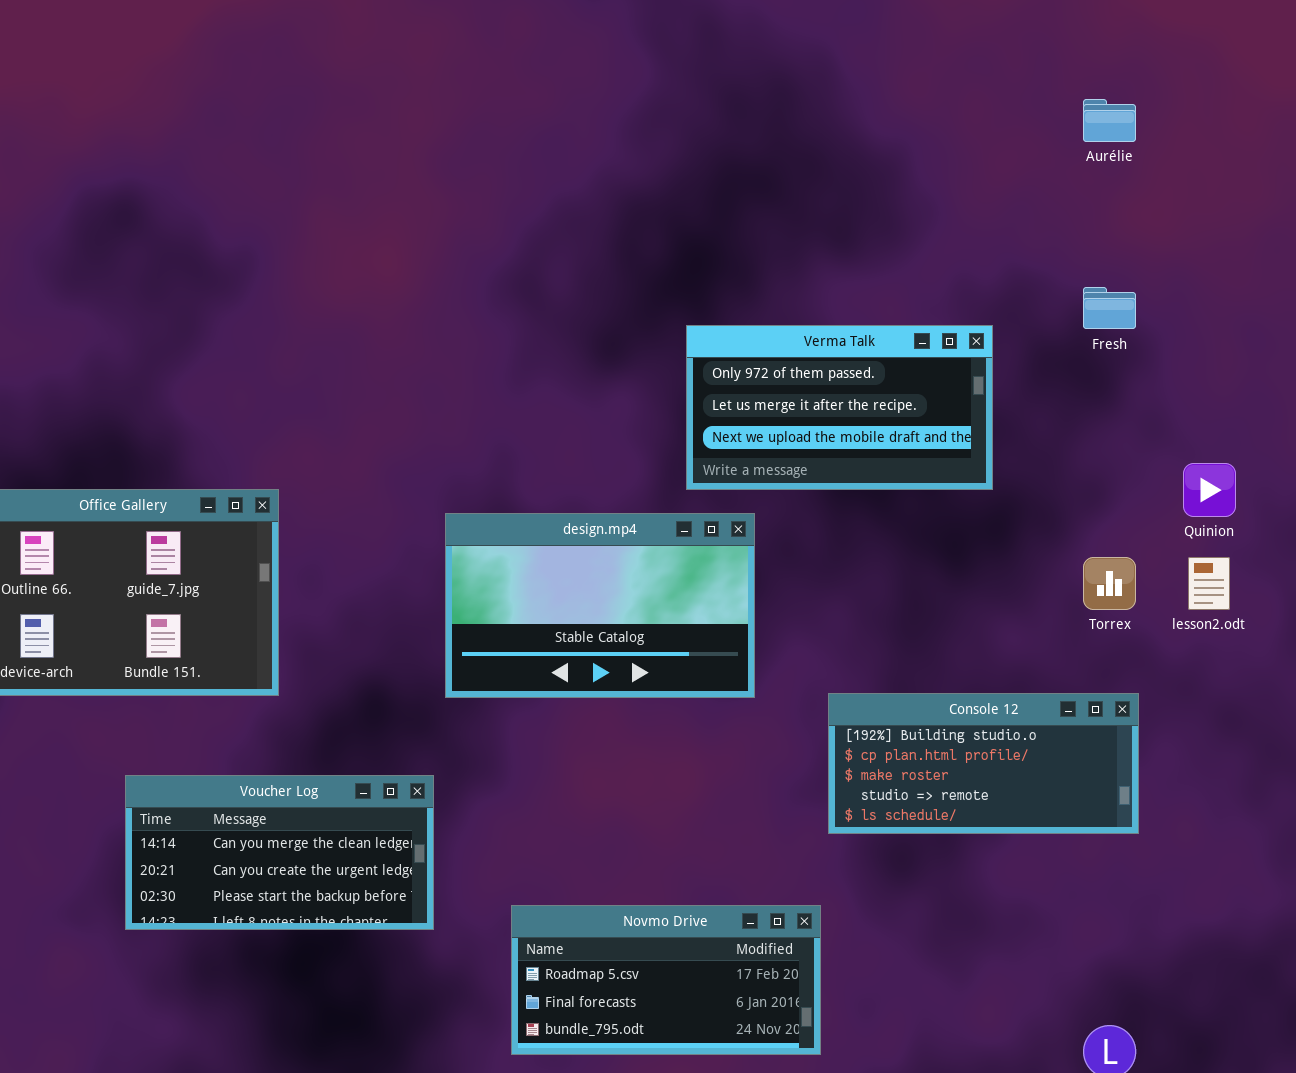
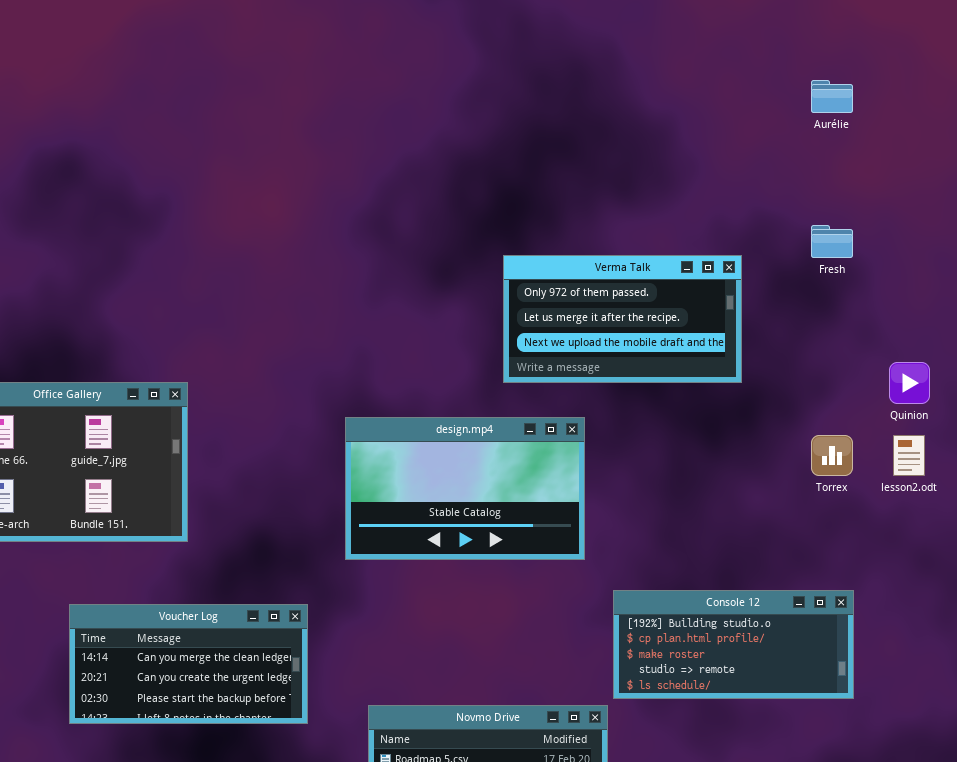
design.mp4: [445,513,755,698] -> [345,417,585,560], moved
Console 12: [828,693,1139,834] -> [613,590,854,699], moved

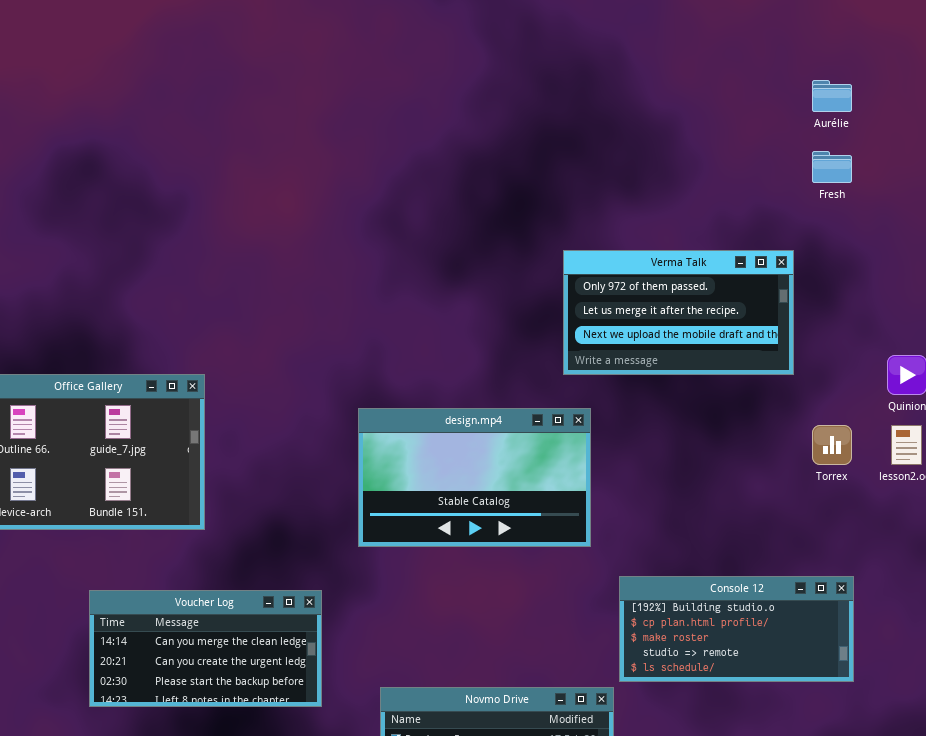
Fresh: [811,225,853,258] -> [812,151,852,183], moved
Verma Talk: [503,255,742,383] -> [563,250,794,375], moved

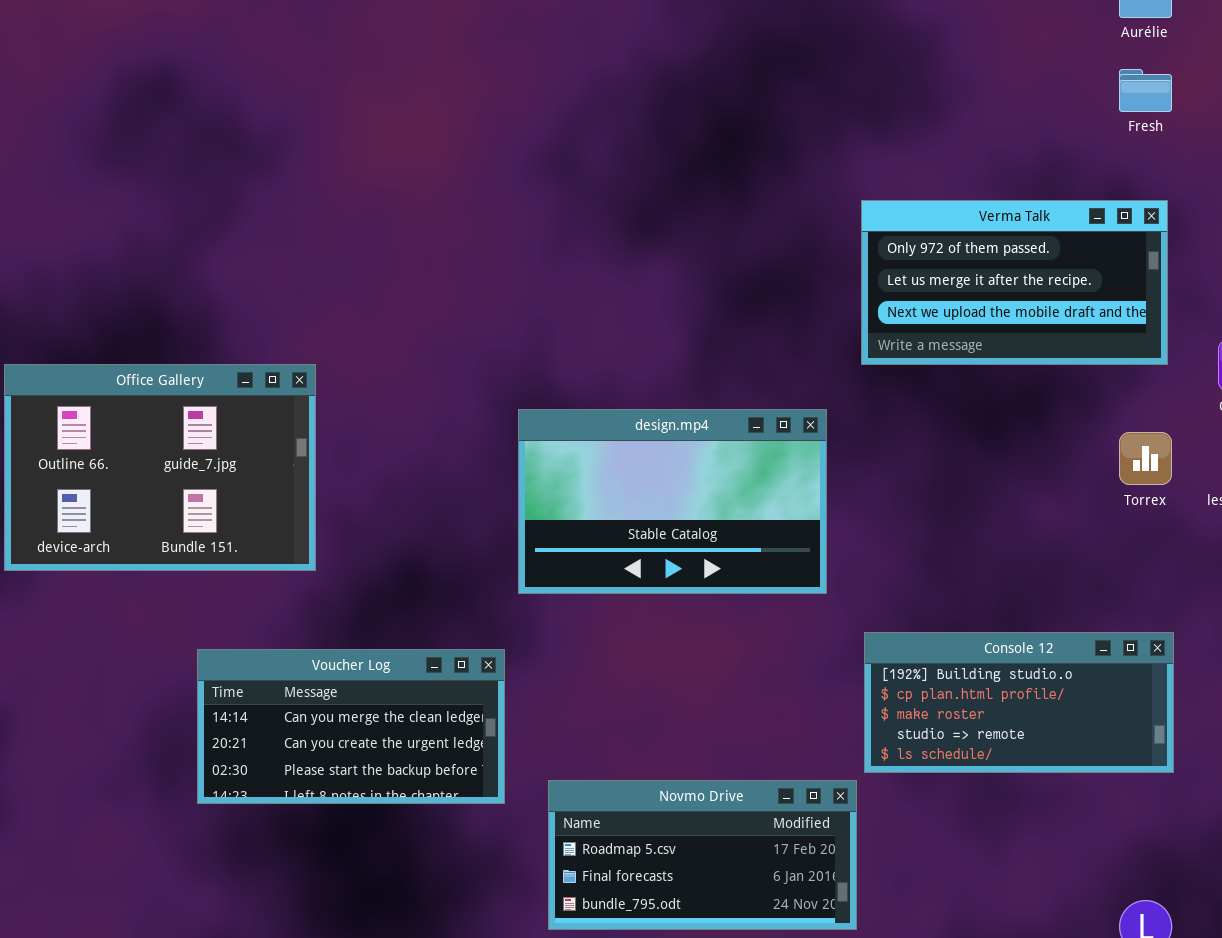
Verma Talk: [563,250,794,375] -> [861,200,1168,365], moved
Voucher Log: [89,590,322,707] -> [197,649,505,804], moved

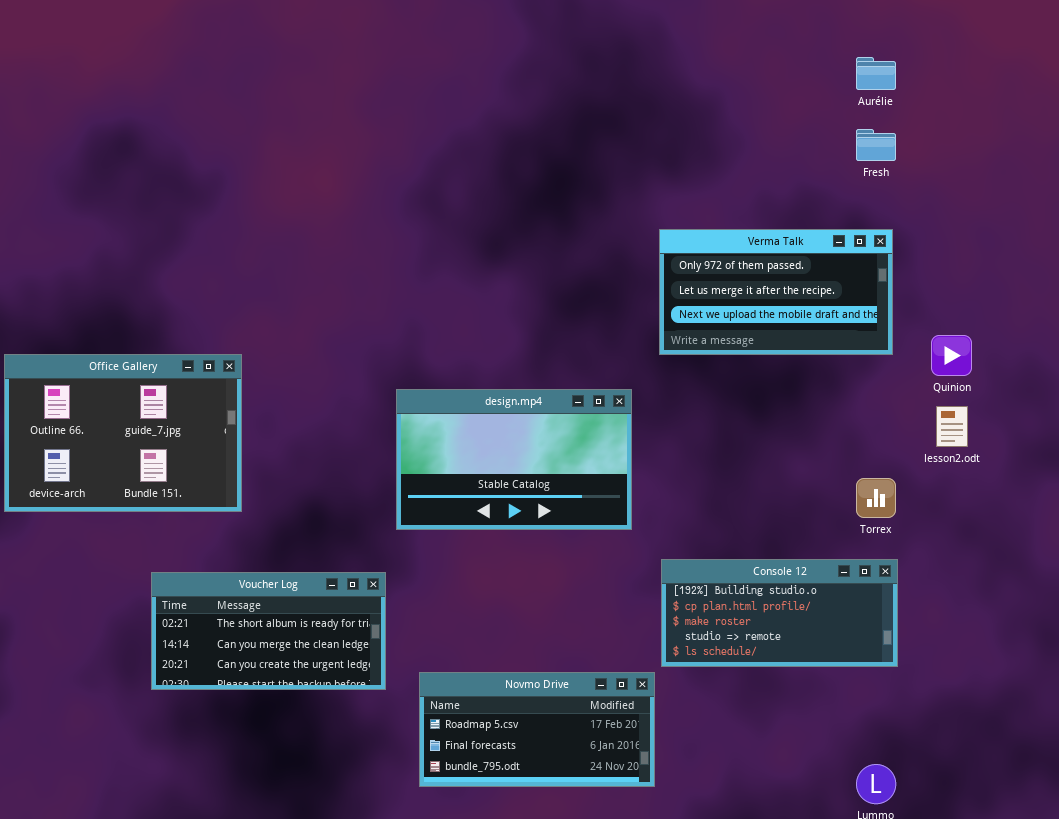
Torrex: [1119,432,1172,485] -> [856,478,896,518], moved
Voucher Log: [197,649,505,804] -> [151,572,386,690], scrolled up 1 row

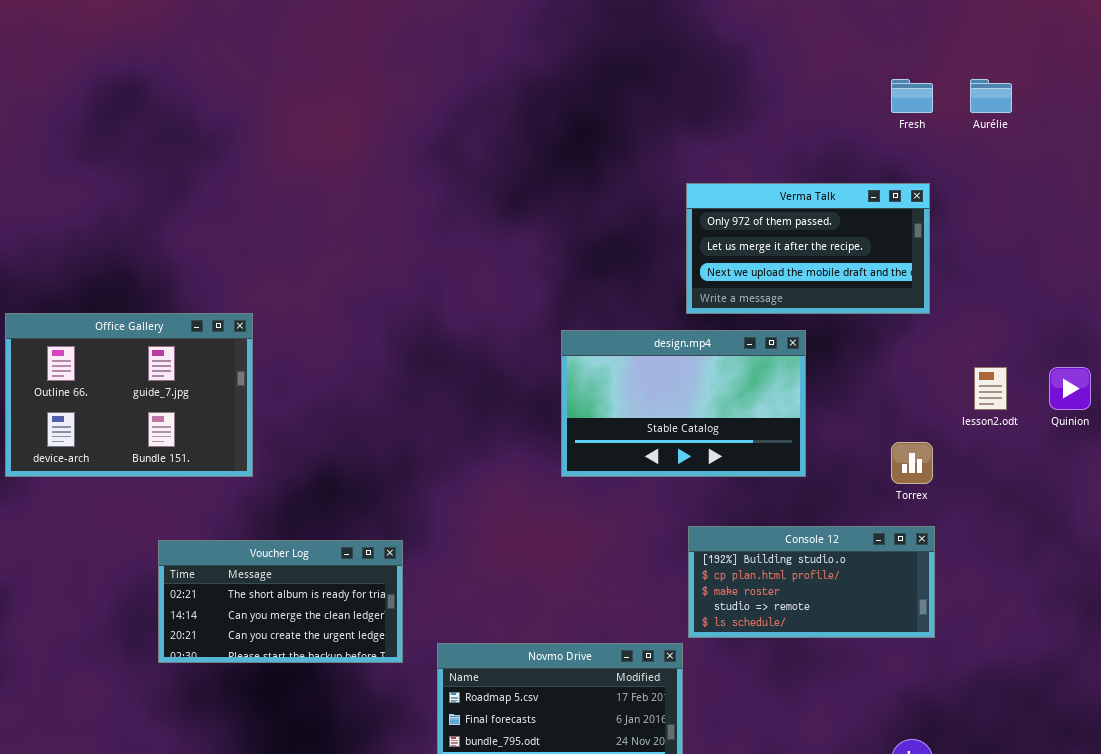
Aurélie: [856,57,896,90] -> [970,79,1012,113], moved
Quinion: [931,335,972,376] -> [1049,367,1091,410], moved
design.mp4: [396,389,632,530] -> [561,330,806,477], moved

